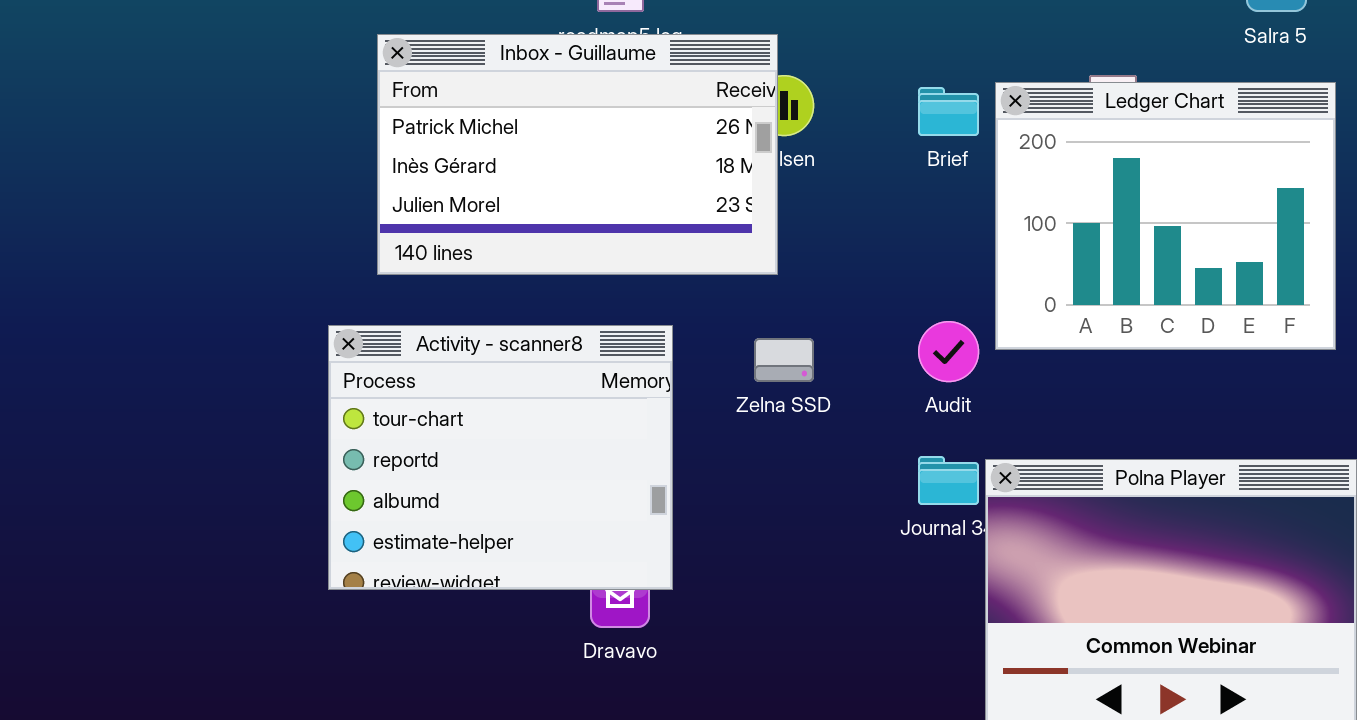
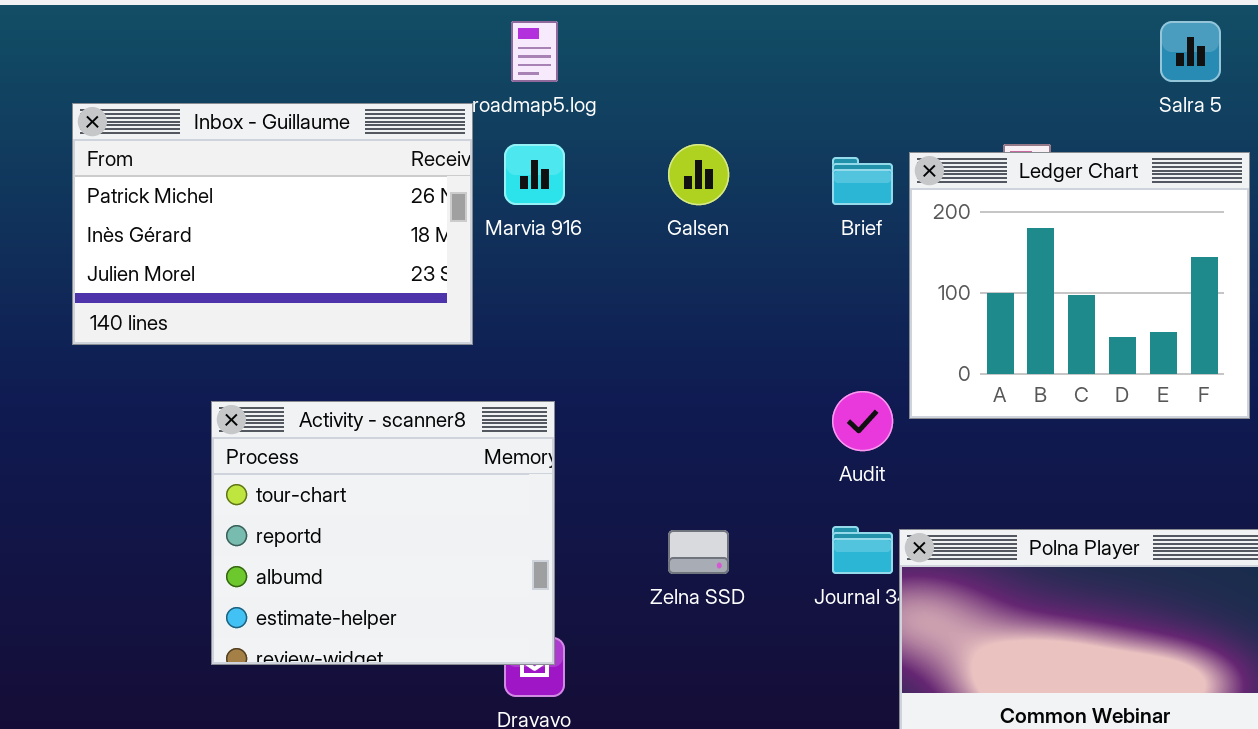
Inbox - Guillaume: [377,34,778,275] -> [72,103,473,345], moved
Activity - scanner8: [328,325,673,590] -> [211,401,555,665], moved
Zelna SSD: [754,338,814,382] -> [668,530,729,574], moved

